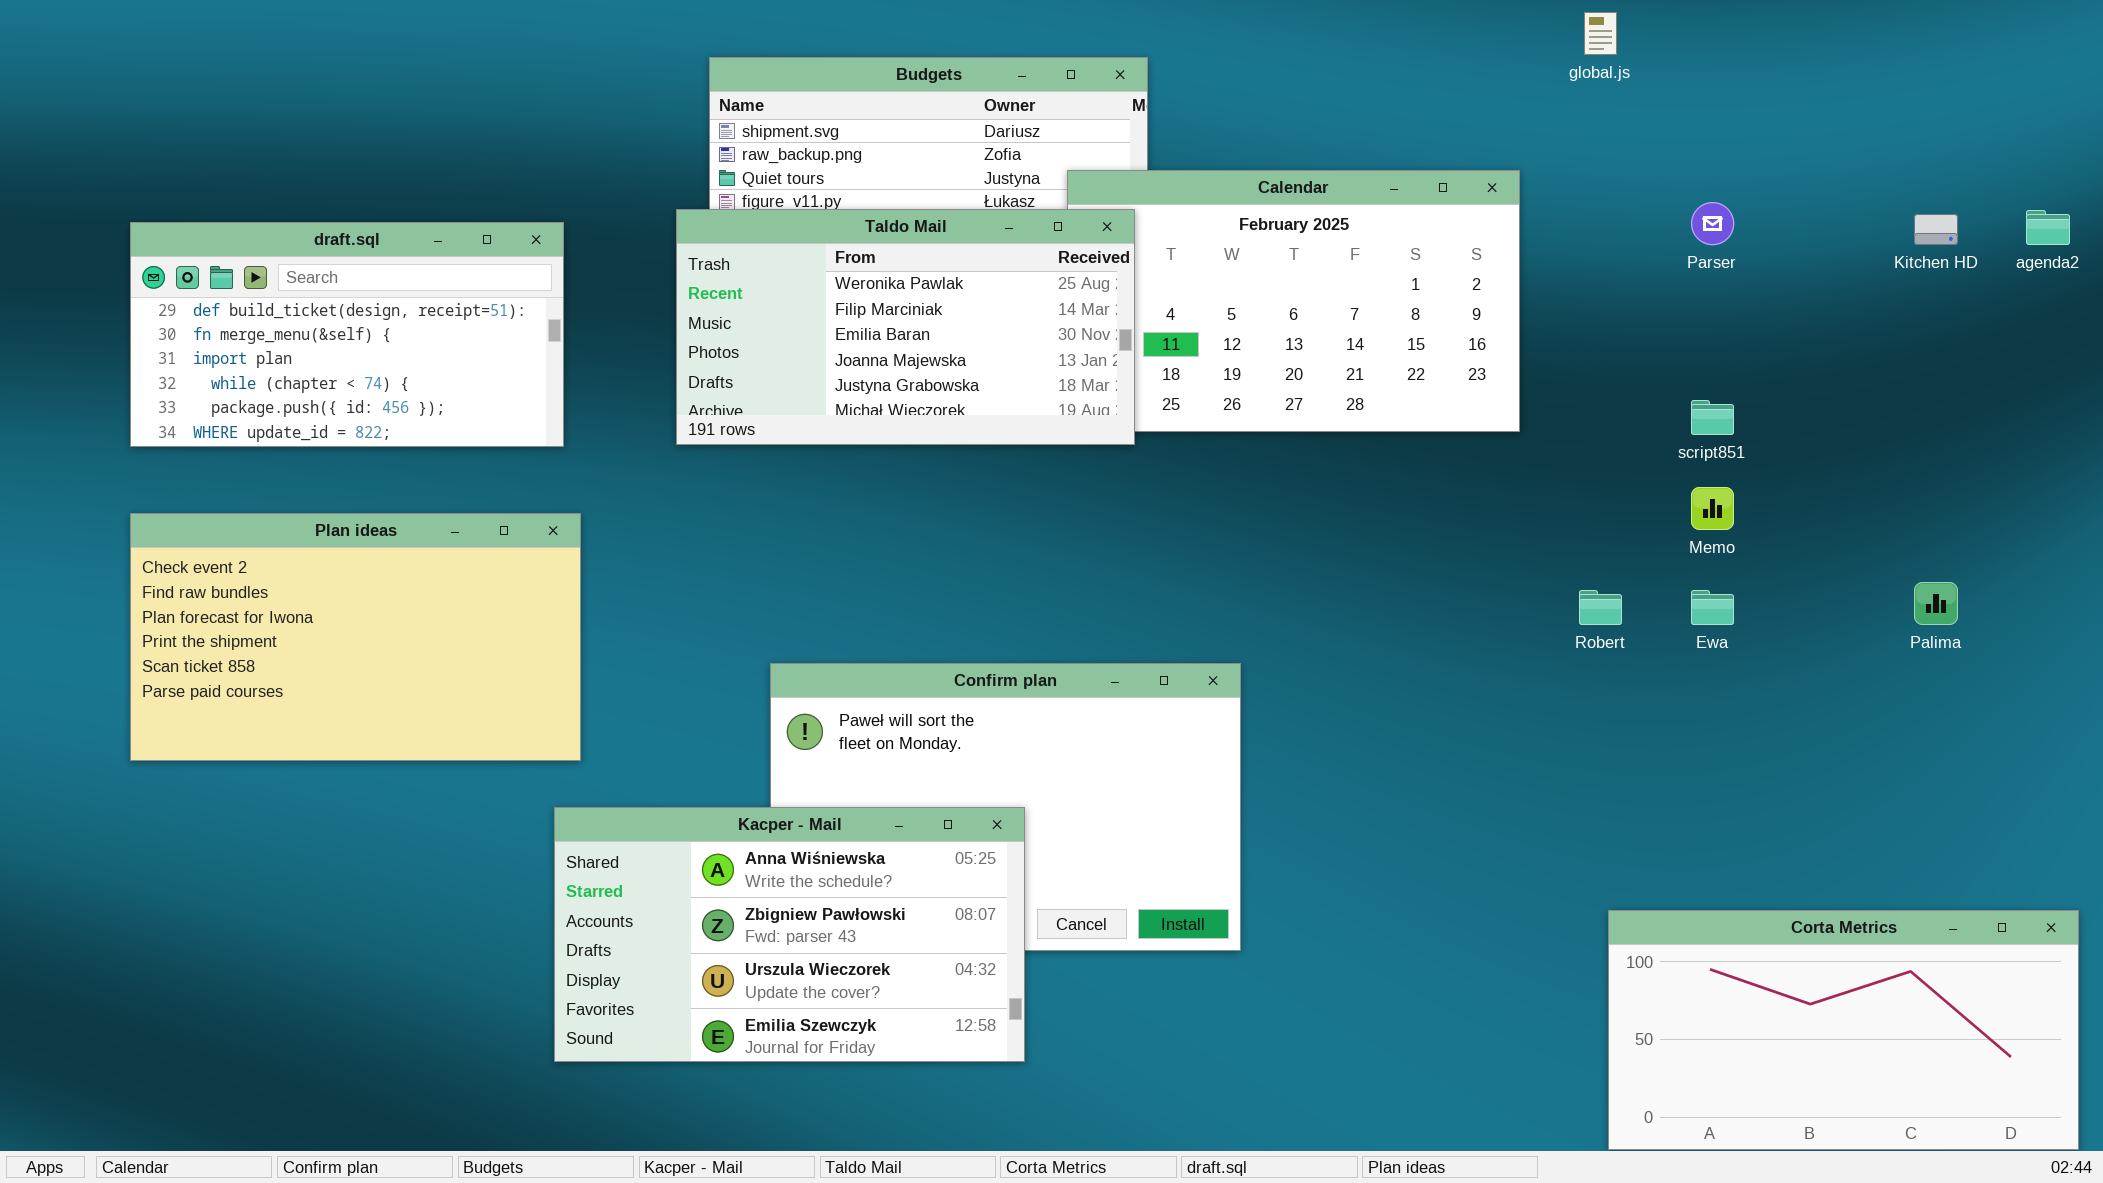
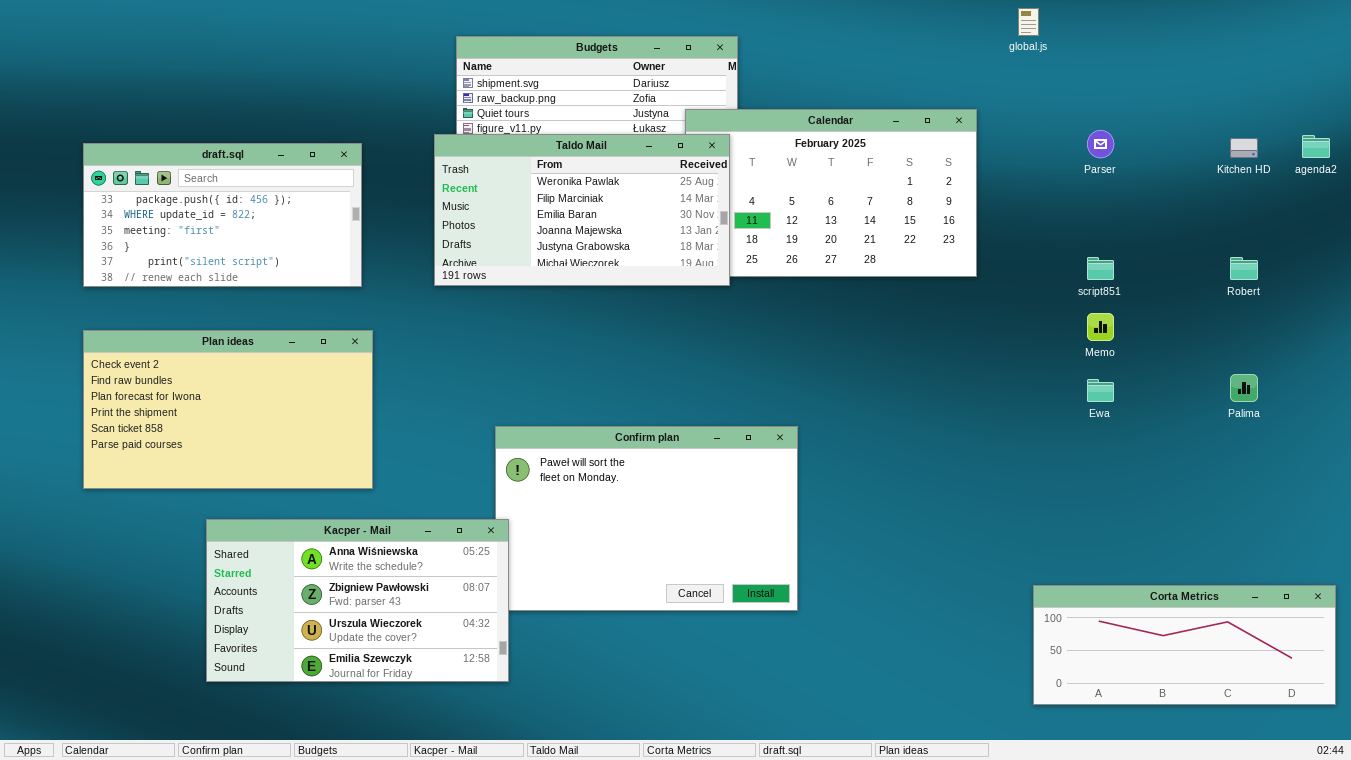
draft.sql: [130,222,564,447] -> [83,143,362,287], scrolled down 4 rows
Robert: [1579,590,1622,625] -> [1230,257,1258,280], moved
Kacper - Mail: [554,807,1025,1062] -> [206,519,509,682], moved
Corta Metrics: [1608,910,2079,1150] -> [1033,585,1336,705], resized

